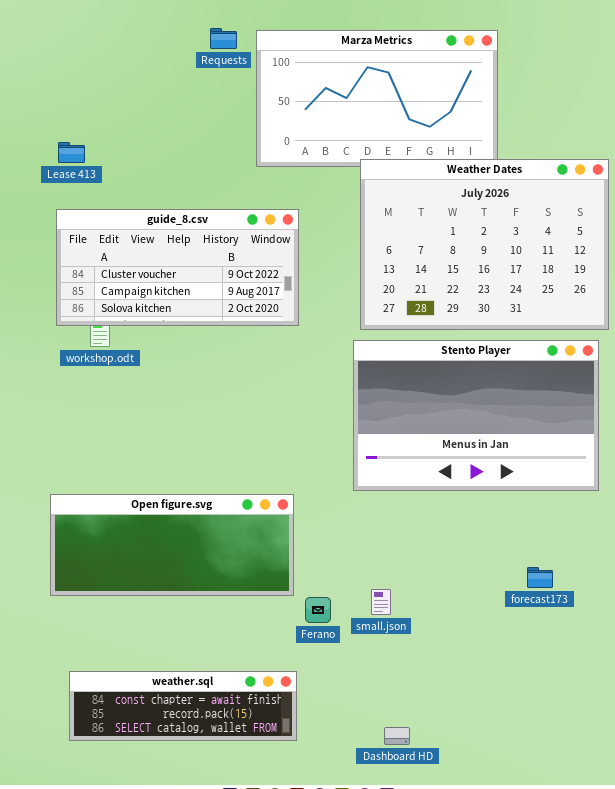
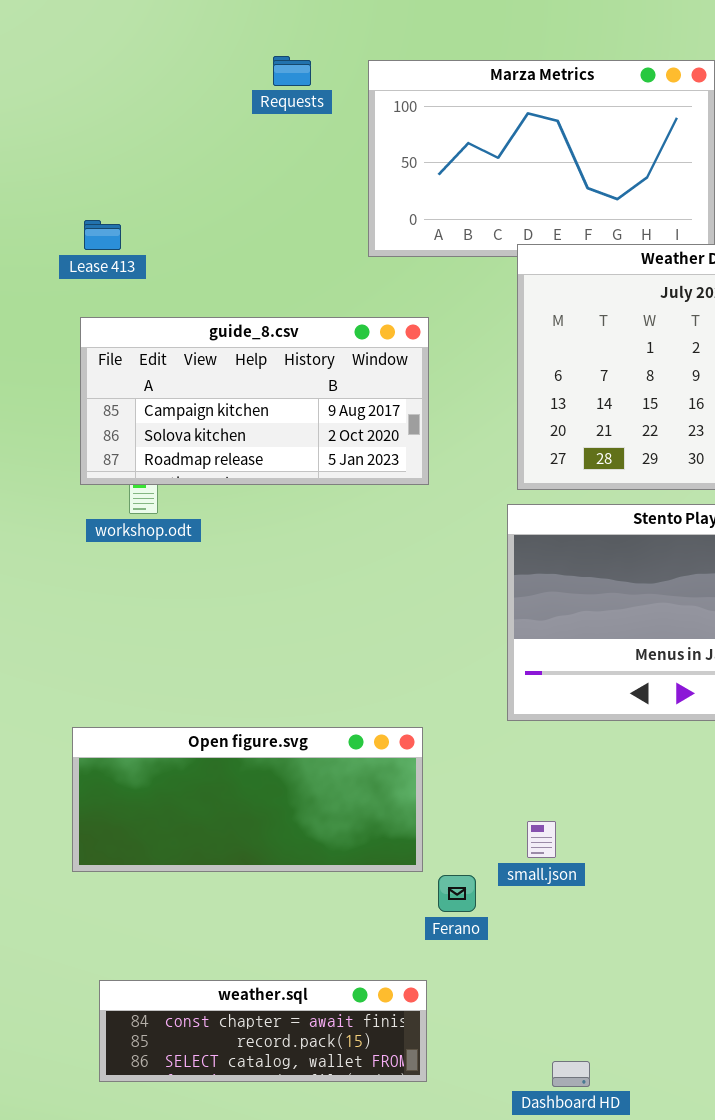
Requests: [210,28,237,49] -> [273,56,311,86], moved
guide_8.csv: [56,209,299,326] -> [80,317,429,485], scrolled down 1 row
small.json: [371,589,391,615] -> [527,821,556,858], moved

